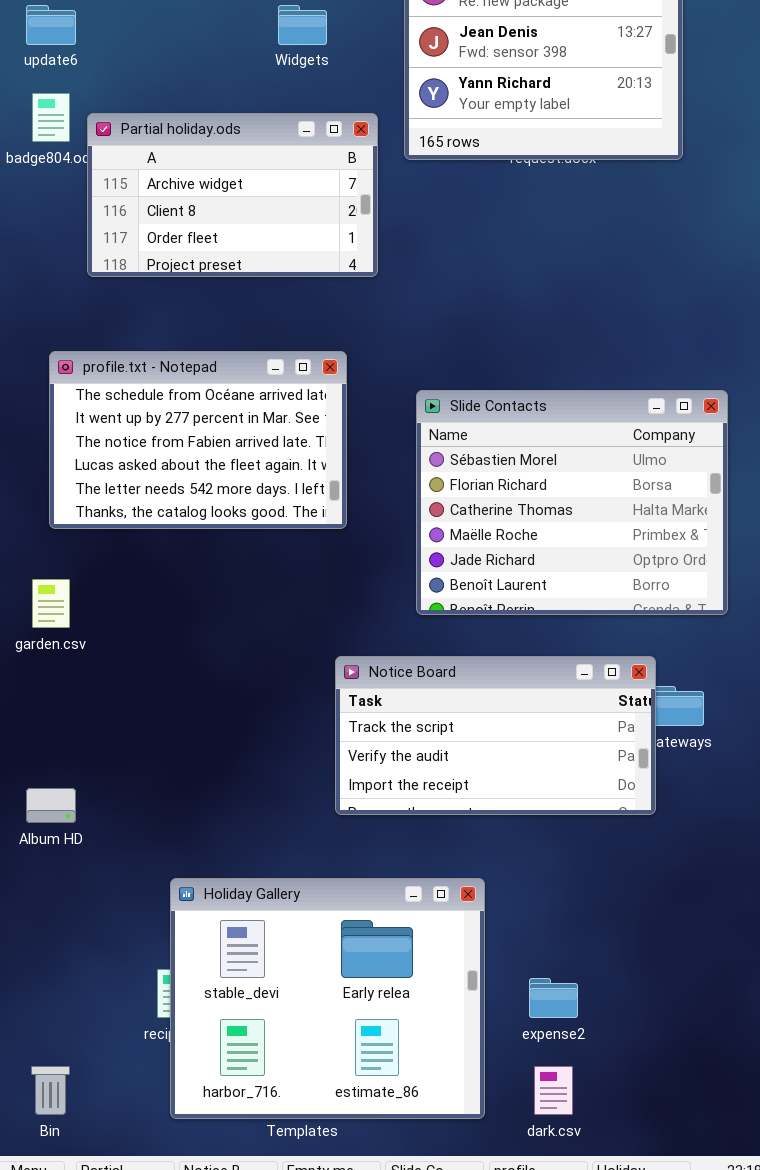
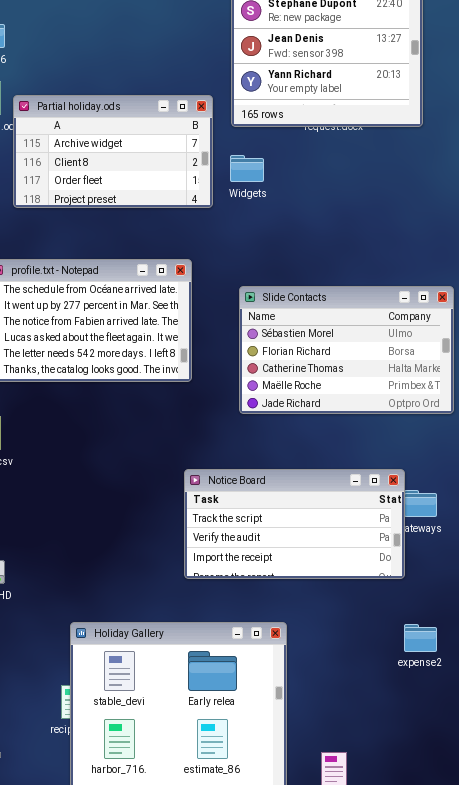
Widgets: [278,5,327,45] -> [230,155,264,182], moved
Slide Contacts: [416,390,728,615] -> [239,286,454,414], resized
expense2: [529,978,578,1018] -> [404,624,437,652], moved

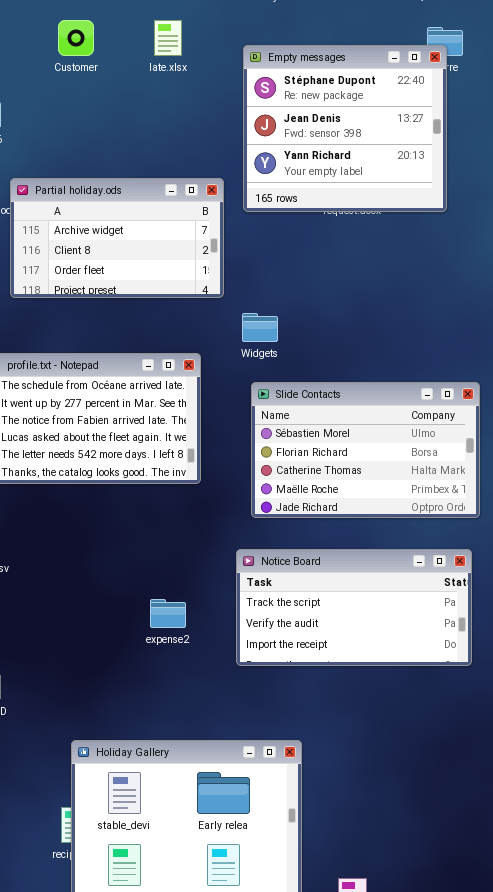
Widgets: [230,155,264,182] -> [242,313,278,342], moved
Notice Board: [184,469,405,579] -> [236,549,472,666], moved
expense2: [404,624,437,652] -> [150,599,186,628], moved

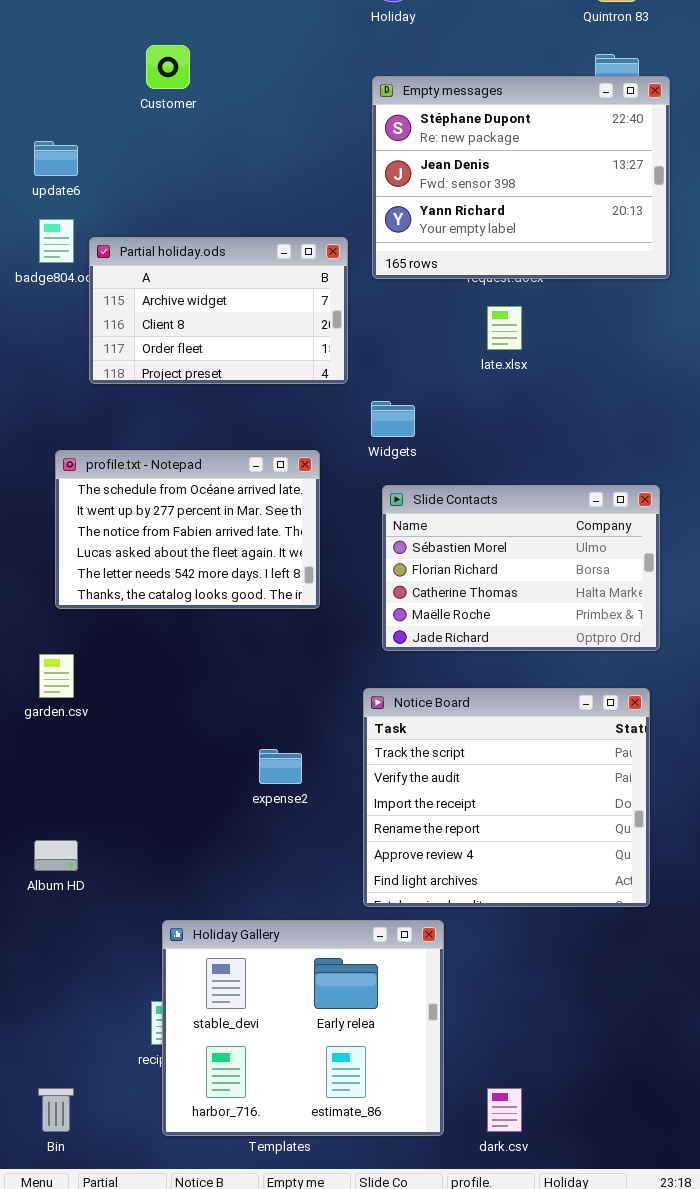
late.xlsx: [154,20,182,56] -> [487,306,522,350], moved
Empty messages: [243,45,447,212] -> [372,76,670,279], resized
Notice Board: [236,549,472,666] -> [363,688,650,907], resized

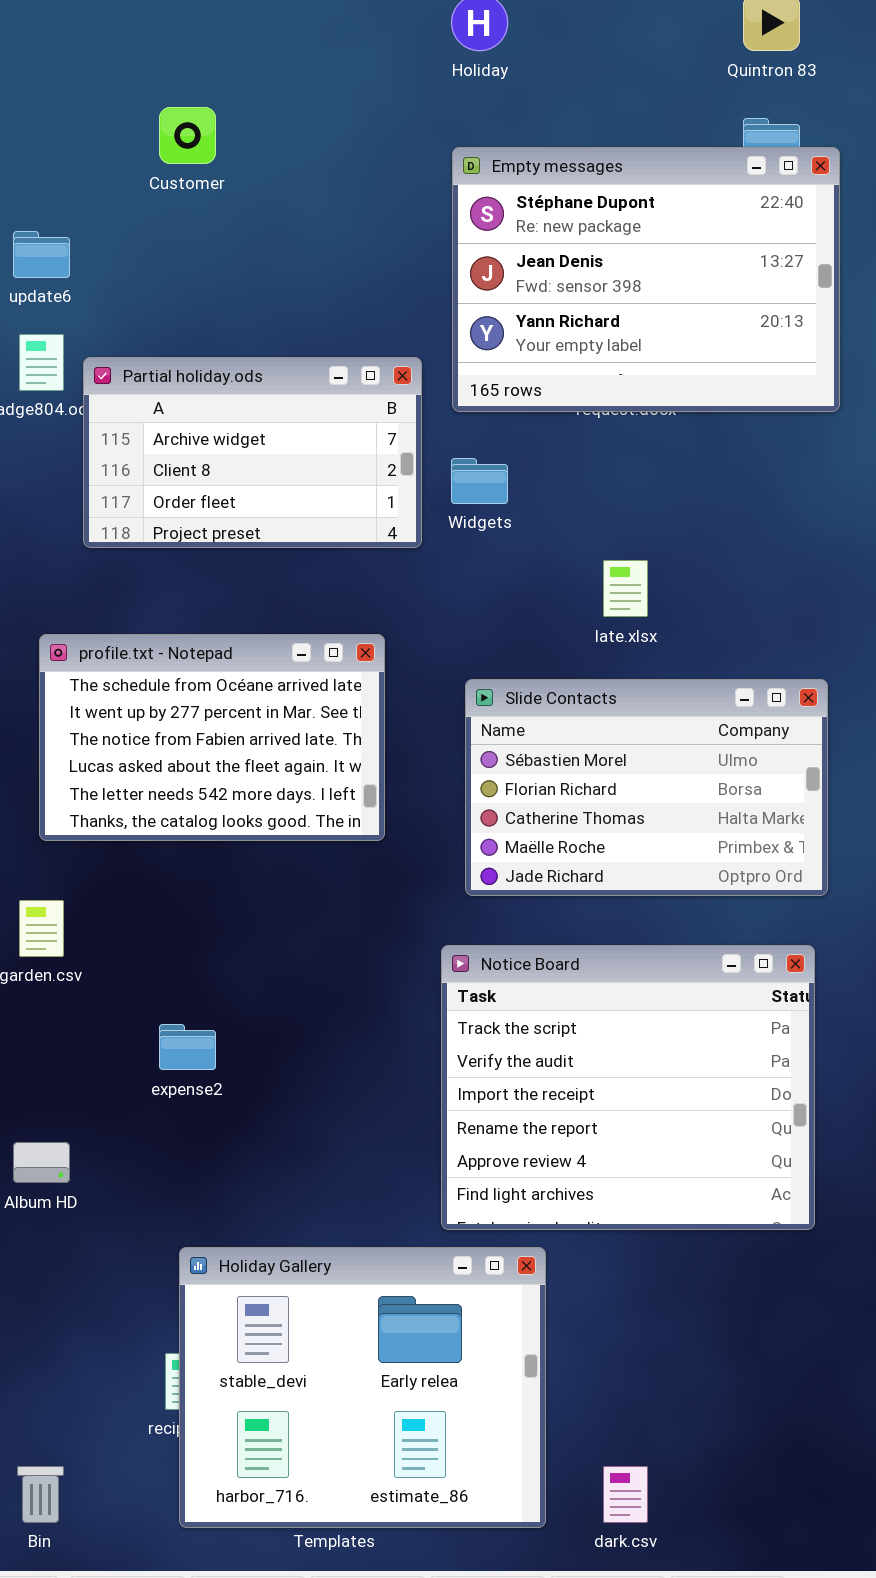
late.xlsx: [487,306,522,350] -> [603,560,648,617], moved
Widgets: [371,401,415,437] -> [451,458,508,504], moved
expense2: [259,749,302,784] -> [159,1024,216,1070], moved

